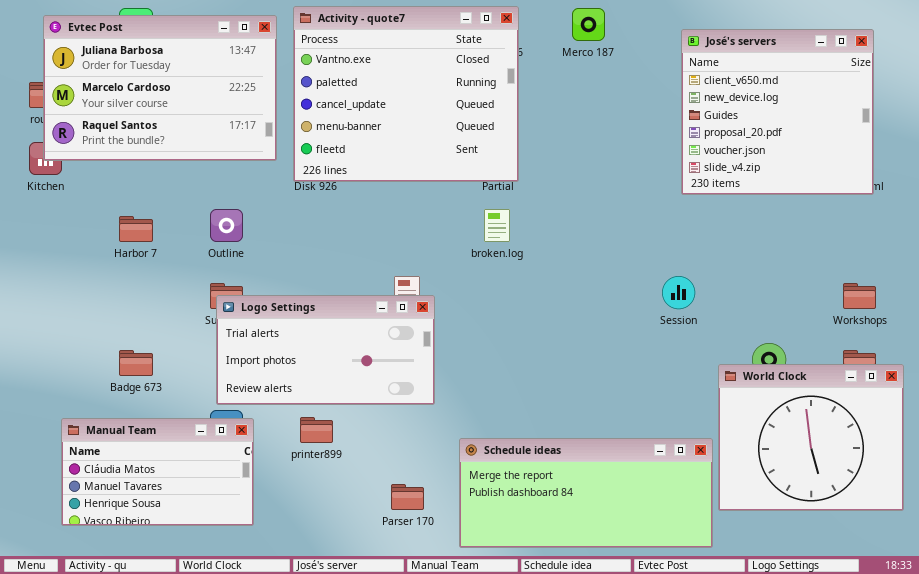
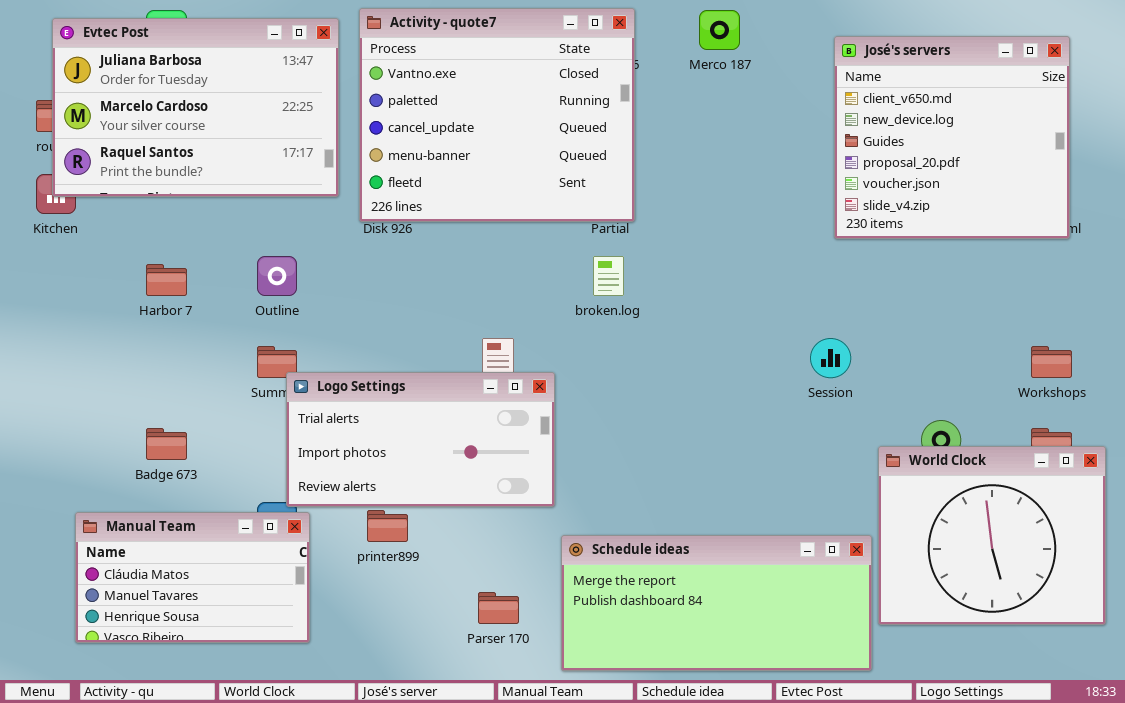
Logo Settings: [216,295,435,405] -> [286,372,555,507], moved

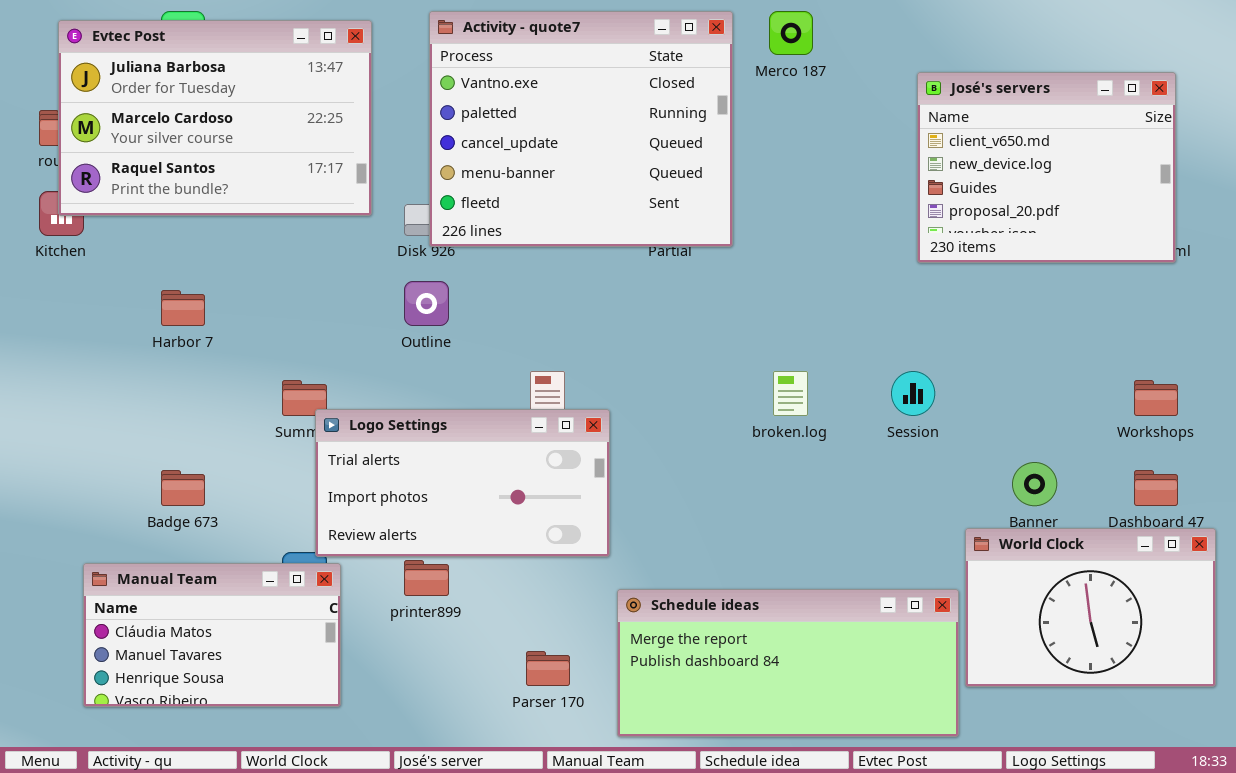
Activity - quote7: [359,8,635,222] -> [429,11,733,247], moved
José's servers: [834,36,1070,239] -> [917,72,1176,263], resized
Outline: [257,256,297,296] -> [404,281,449,326], moved
broken.log: [593,256,624,296] -> [773,371,808,416], moved
World Clock: [878,446,1106,625] -> [965,528,1216,687], resized

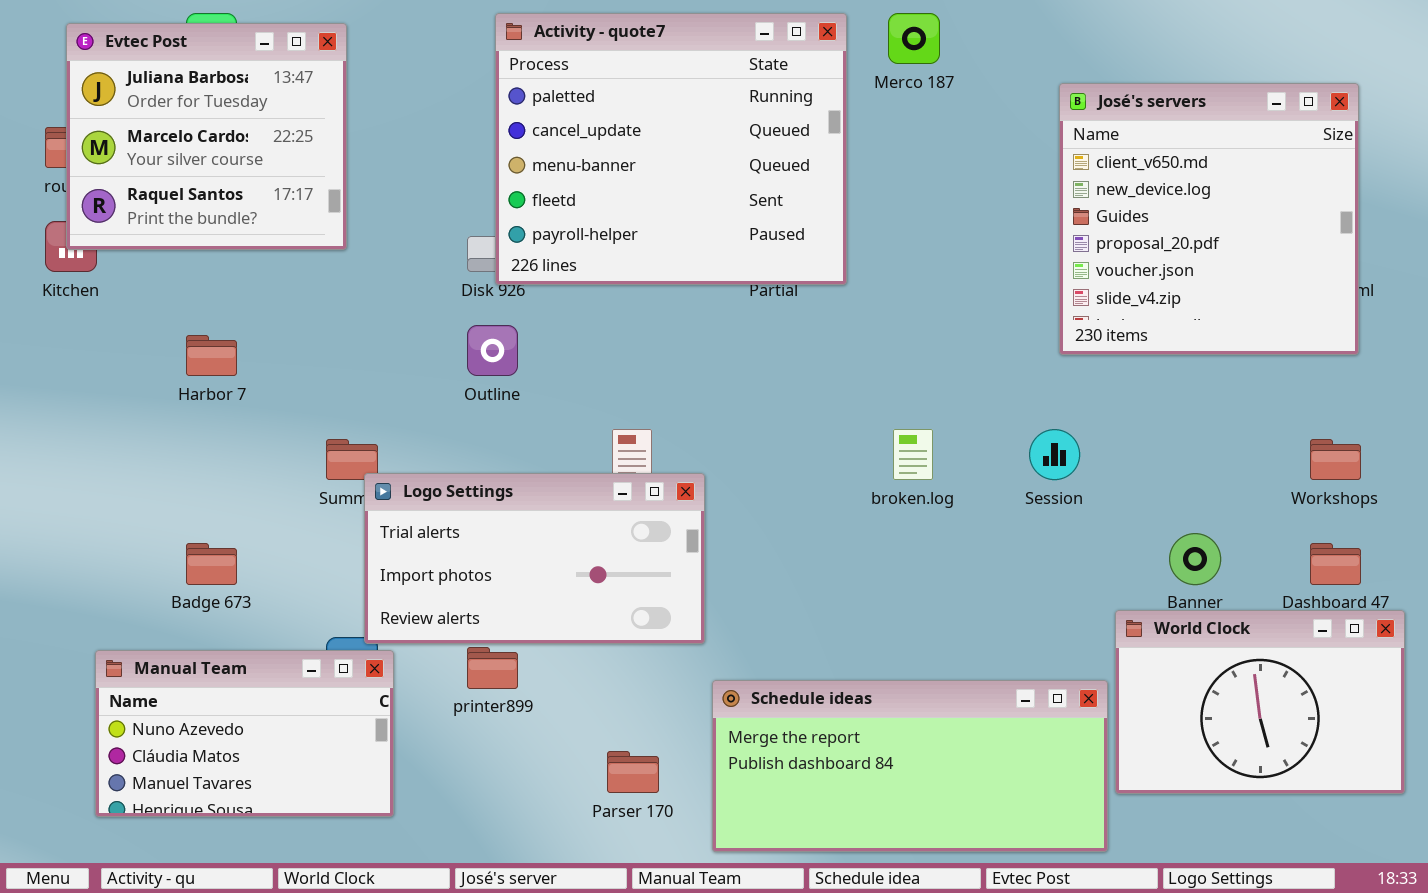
Activity - quote7: [429,11,733,247] -> [495,13,847,285], scrolled down 1 row
Evtec Post: [58,20,372,216] -> [66,23,347,250], resized
José's servers: [917,72,1176,263] -> [1059,83,1359,355], resized
Manual Team: [83,563,341,707] -> [95,650,394,817], scrolled up 1 row

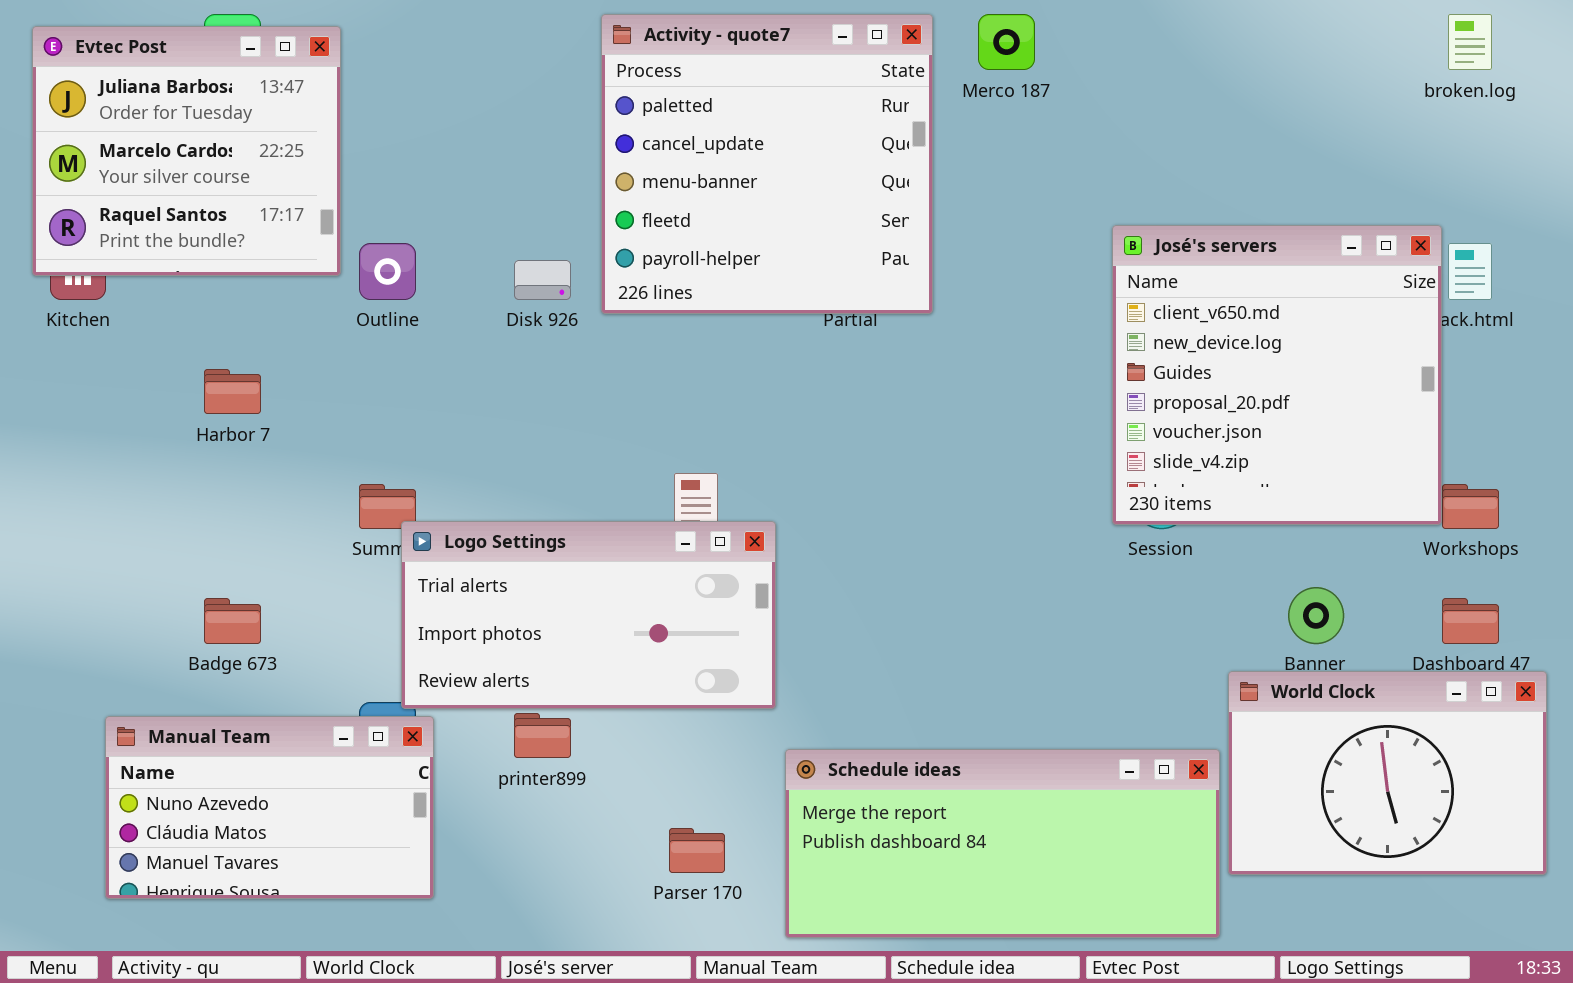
Activity - quote7: [495,13,847,285] -> [601,14,933,314], resized
Evtec Post: [66,23,347,250] -> [32,26,341,276], moved
José's servers: [1059,83,1359,355] -> [1112,225,1442,525], moved
Outline: [467,325,518,376] -> [359,243,416,300], moved
broken.log: [893,429,933,480] -> [1448,14,1492,70], moved

